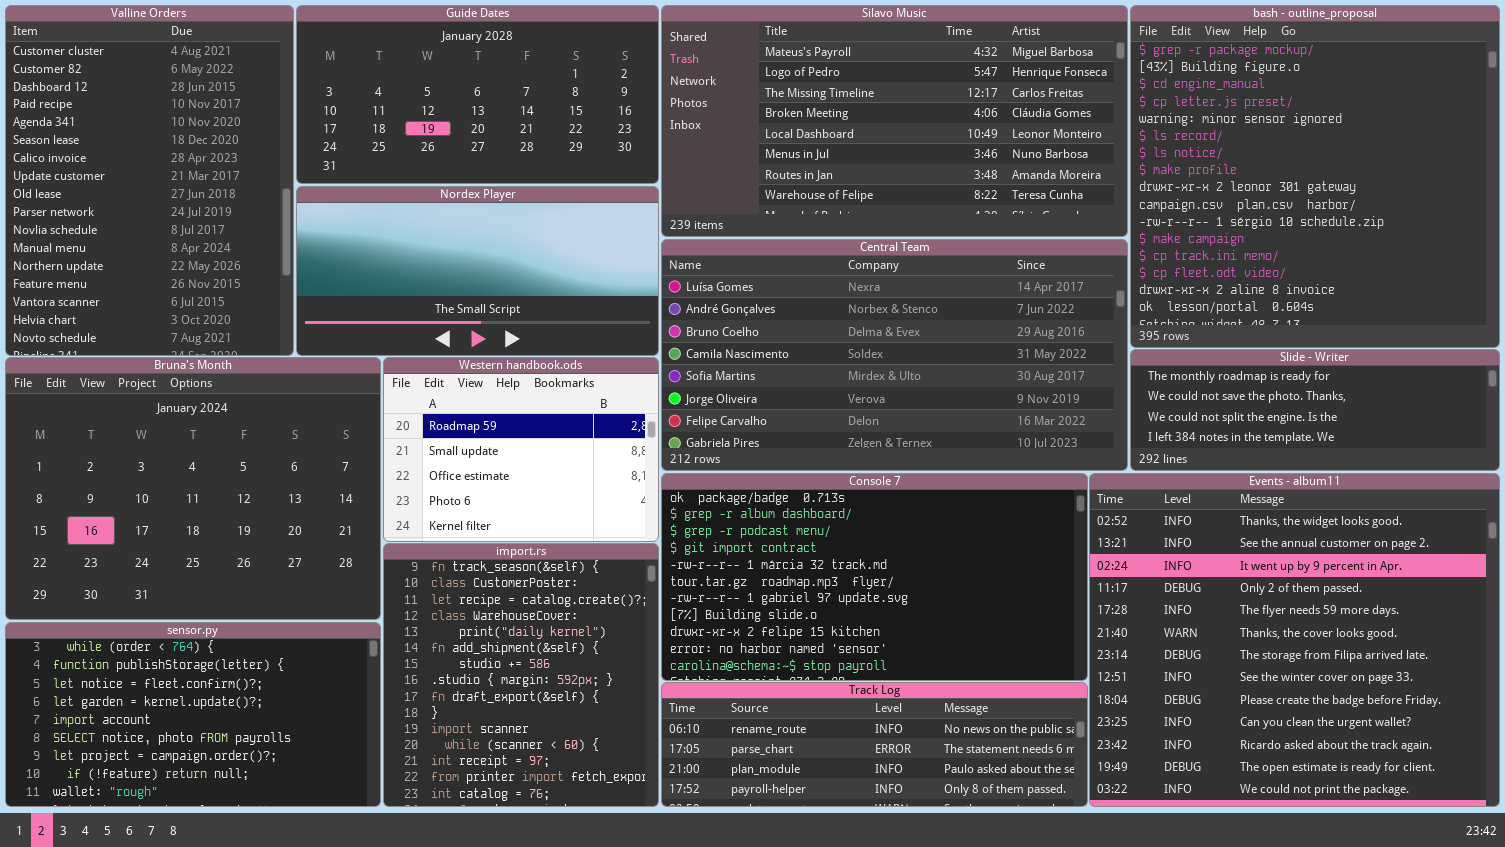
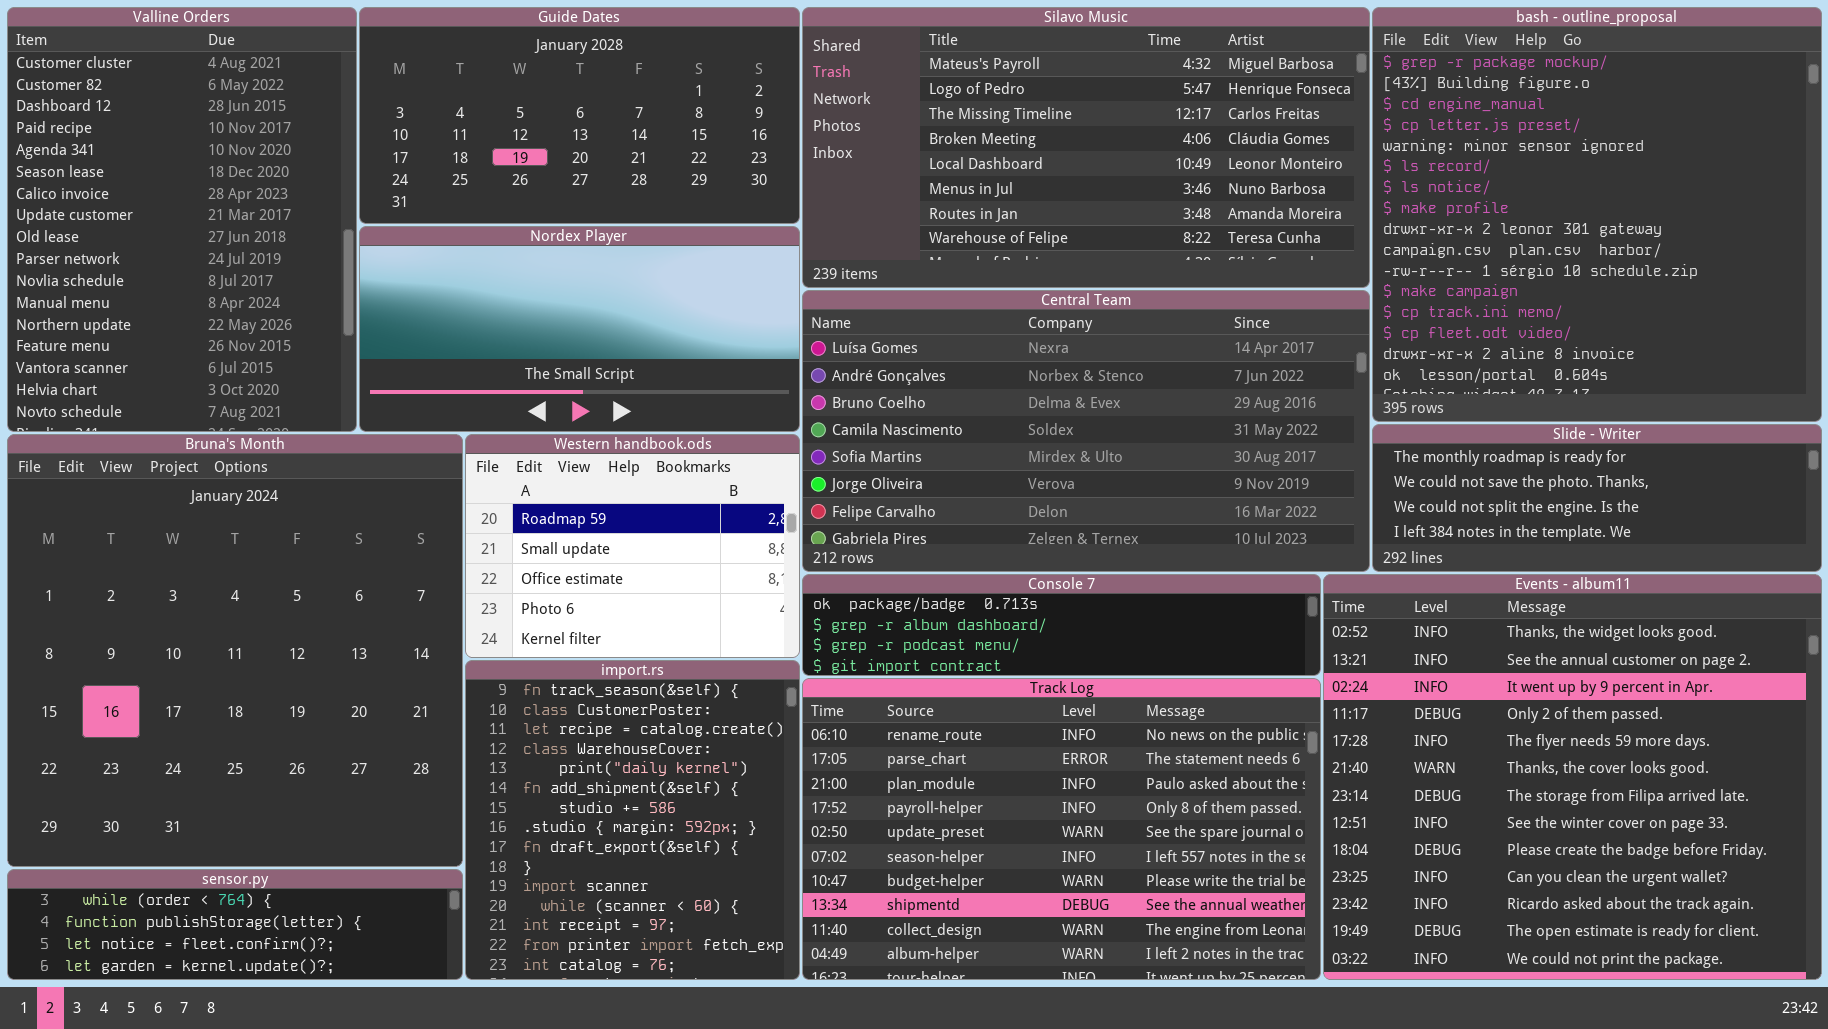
Bruna's Month: [5,357,381,620] -> [7,434,463,867], resized
Console 7: [661,473,1088,681] -> [802,574,1321,676], resized
sensor.py: [5,622,381,807] -> [7,869,463,980], resized
Track Log: [661,682,1088,807] -> [802,678,1321,980], resized

